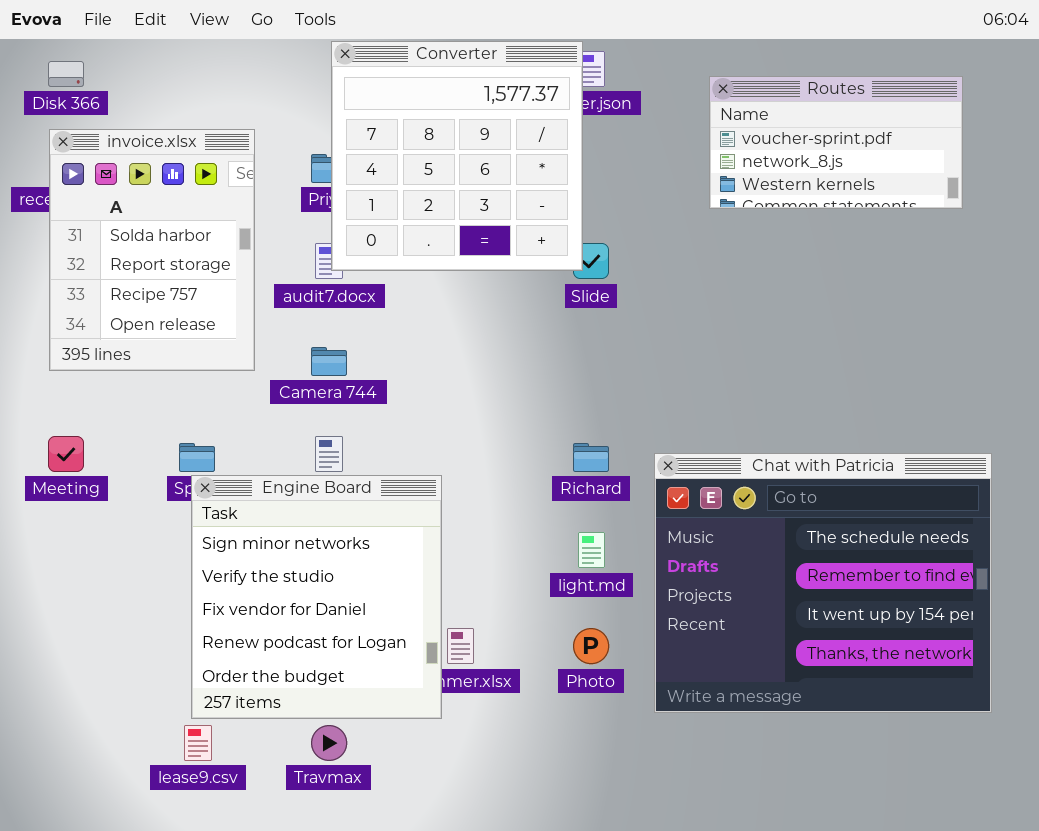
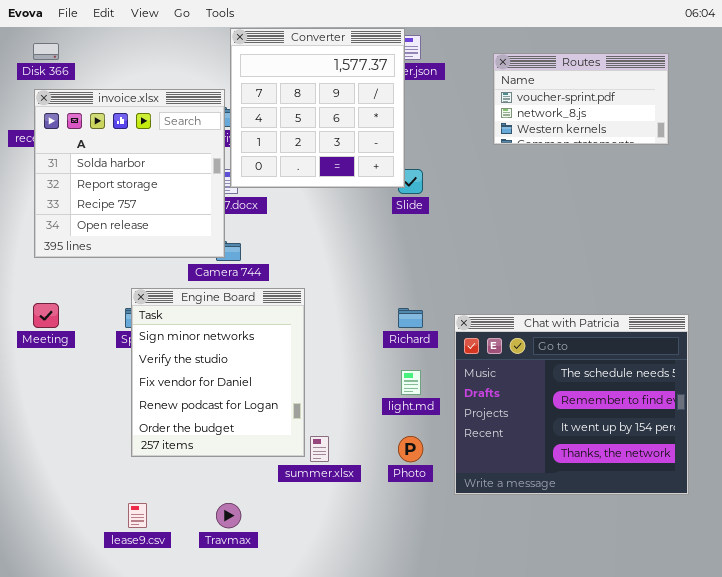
invoice.xlsx: [49,129,255,371] -> [34,89,225,258], resized
Engine Board: [191,475,442,719] -> [131,288,305,457], moved

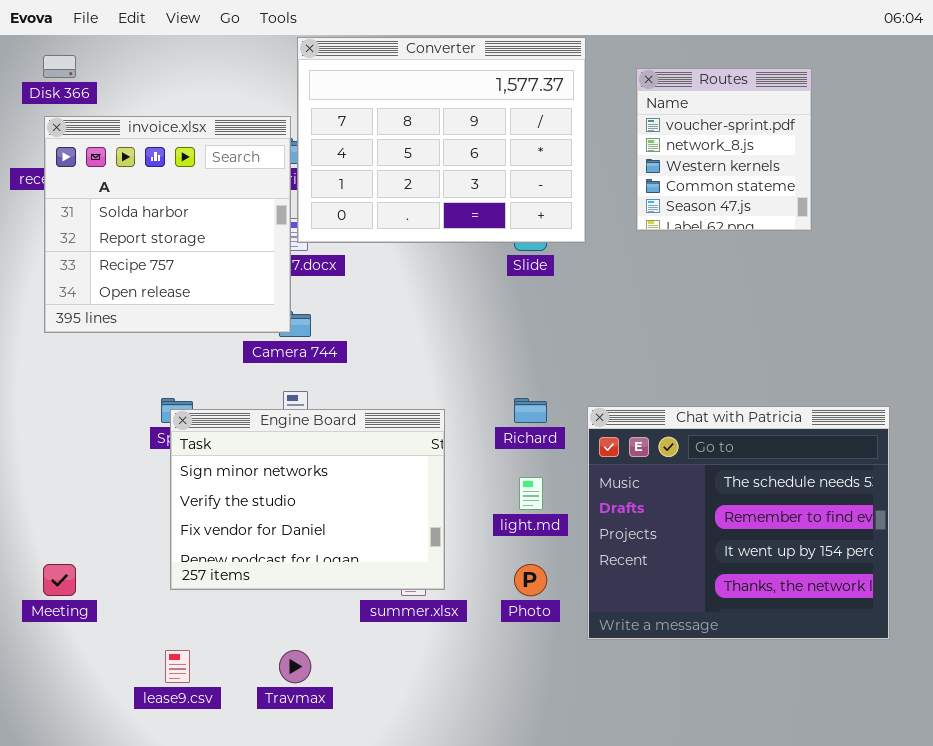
Converter: [230,28,405,188] -> [297,37,586,243], resized
Routes: [493,53,669,145] -> [636,68,812,231], resized
Engine Board: [131,288,305,457] -> [170,409,445,590], resized
Meeting: [33,303,59,328] -> [43,564,76,596], moved

